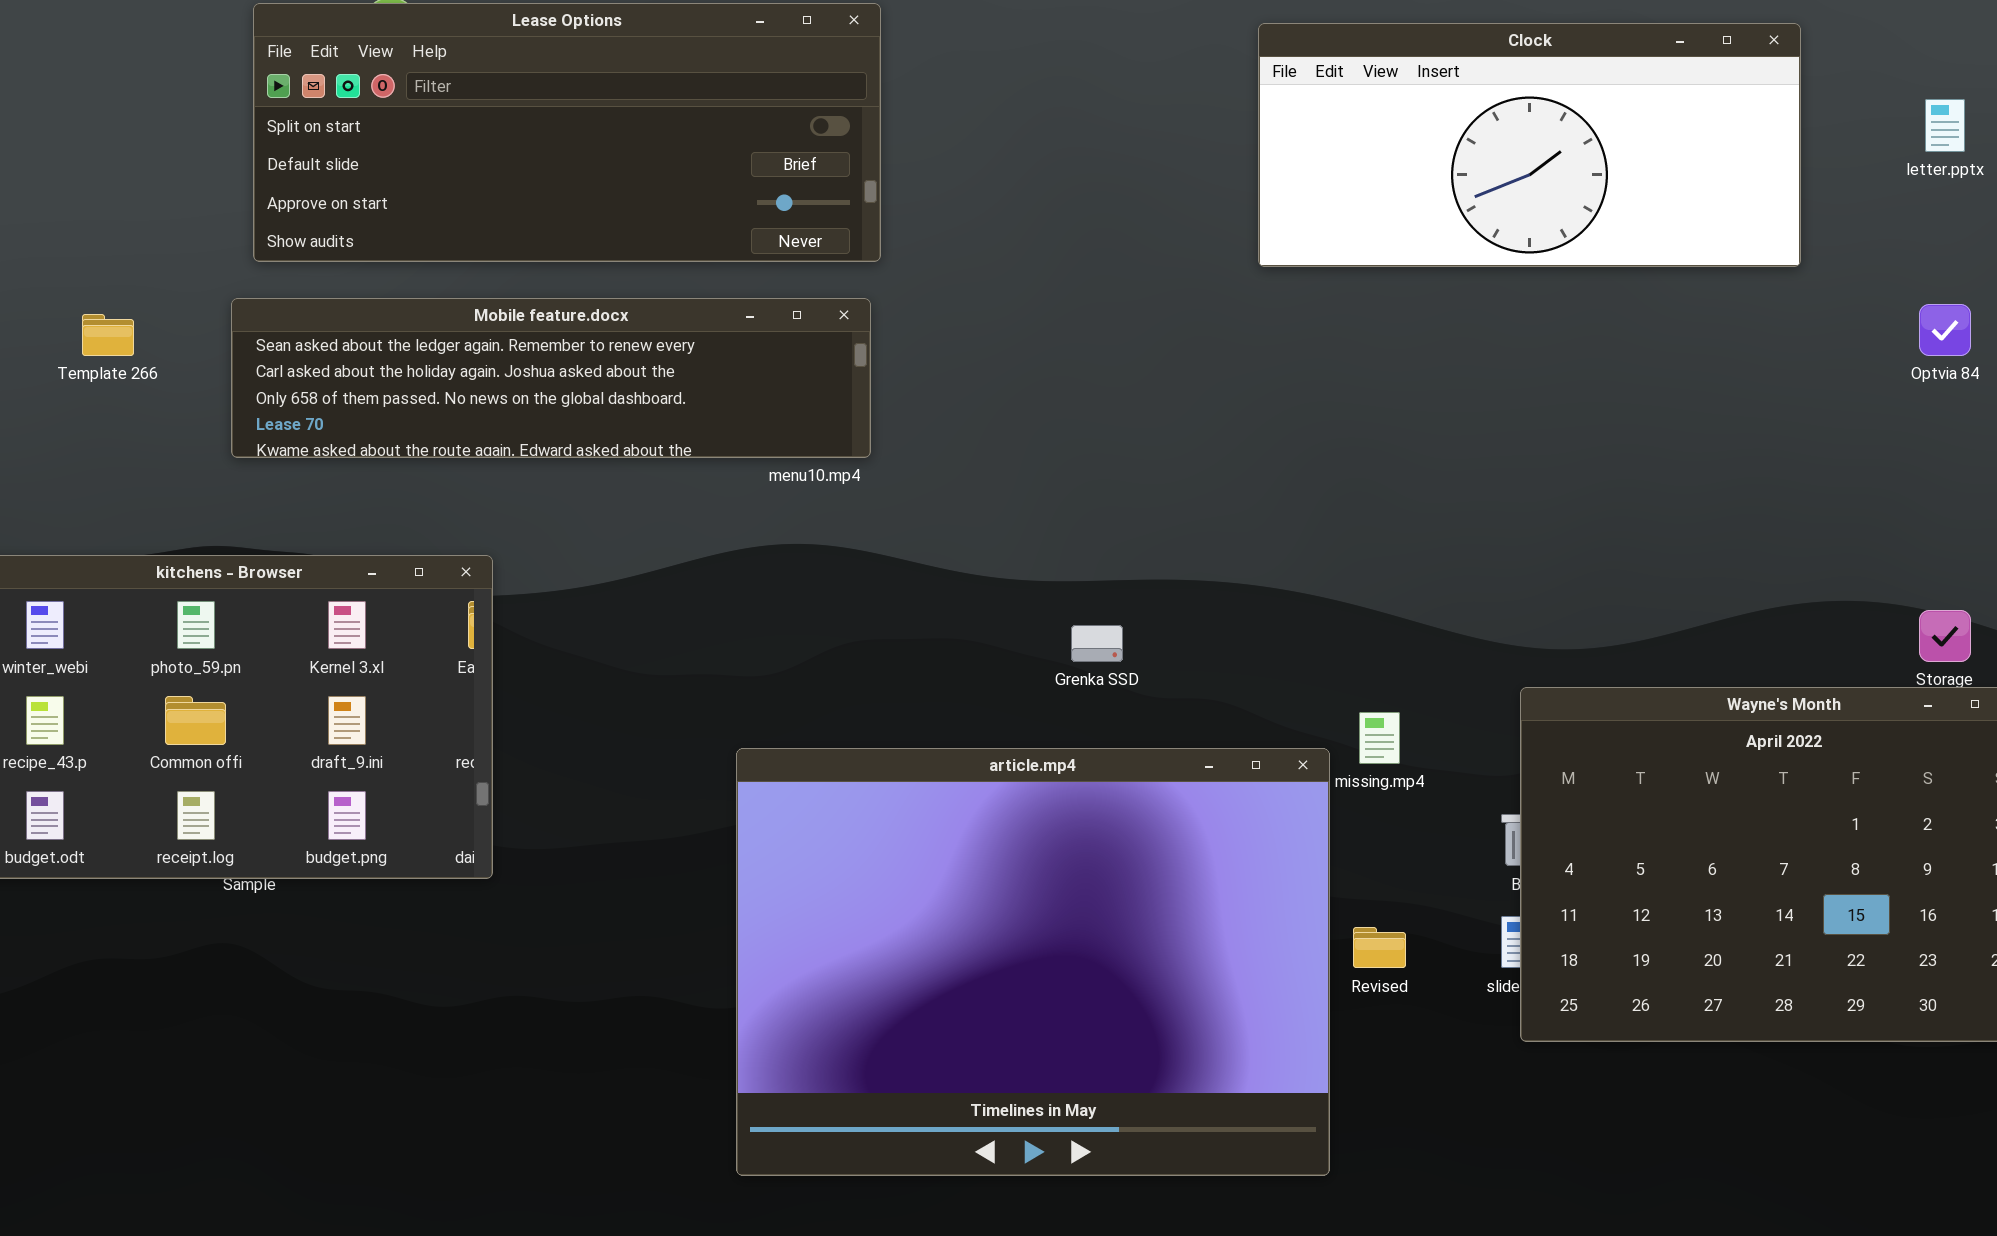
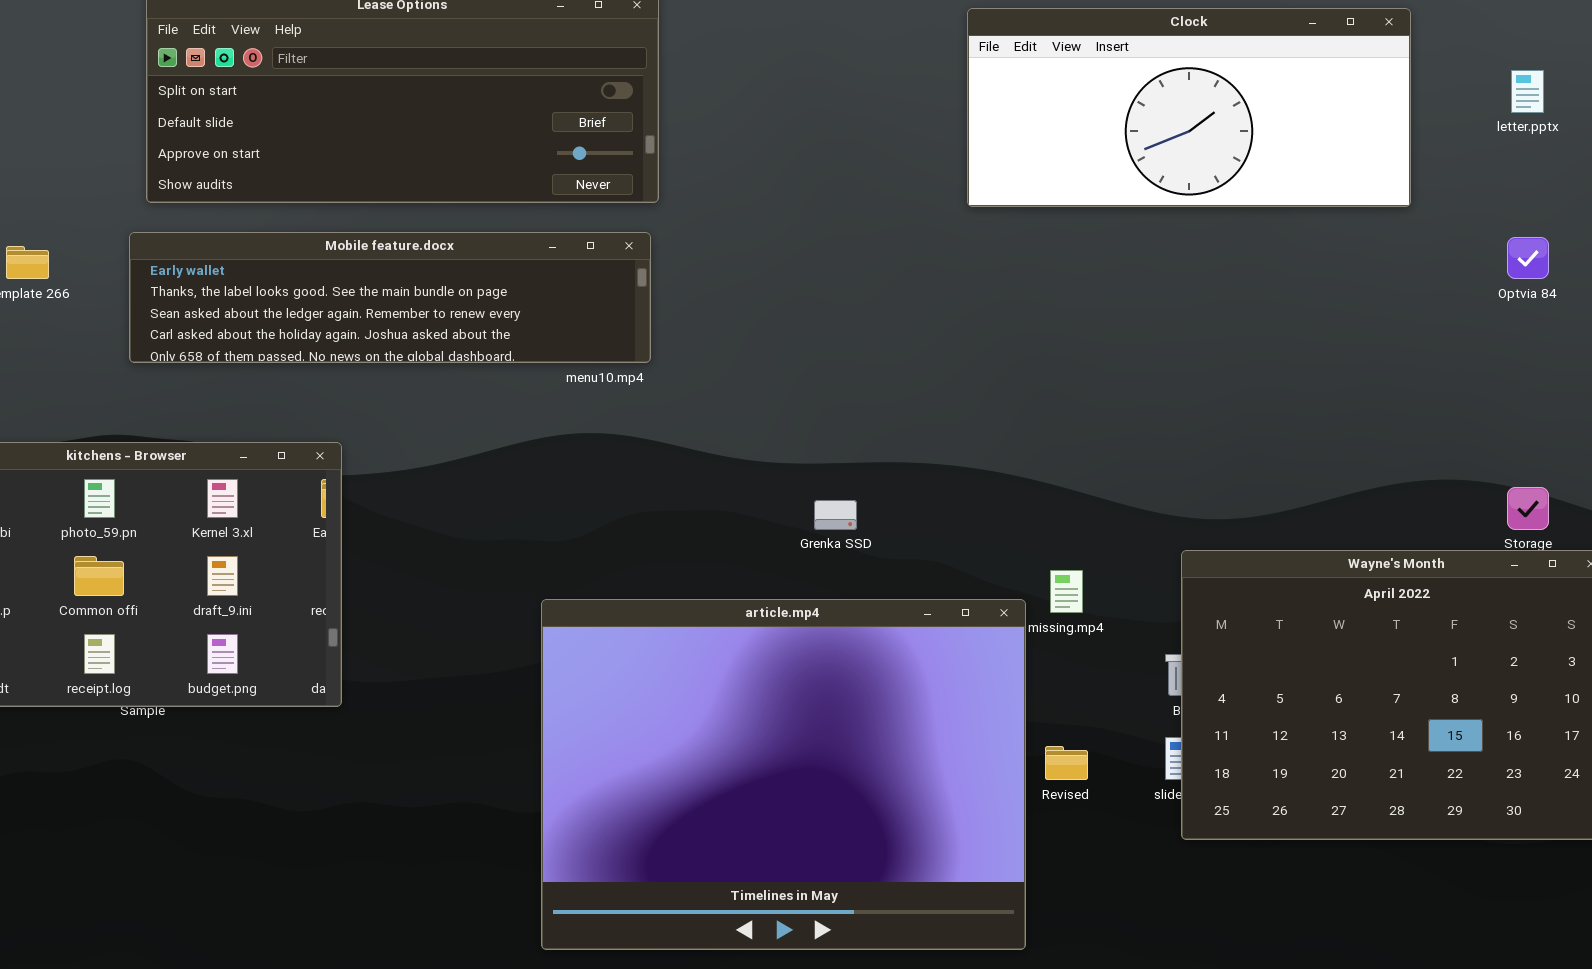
Mobile feature.docx: [231,298,871,458] -> [129,232,651,363], scrolled up 2 rows

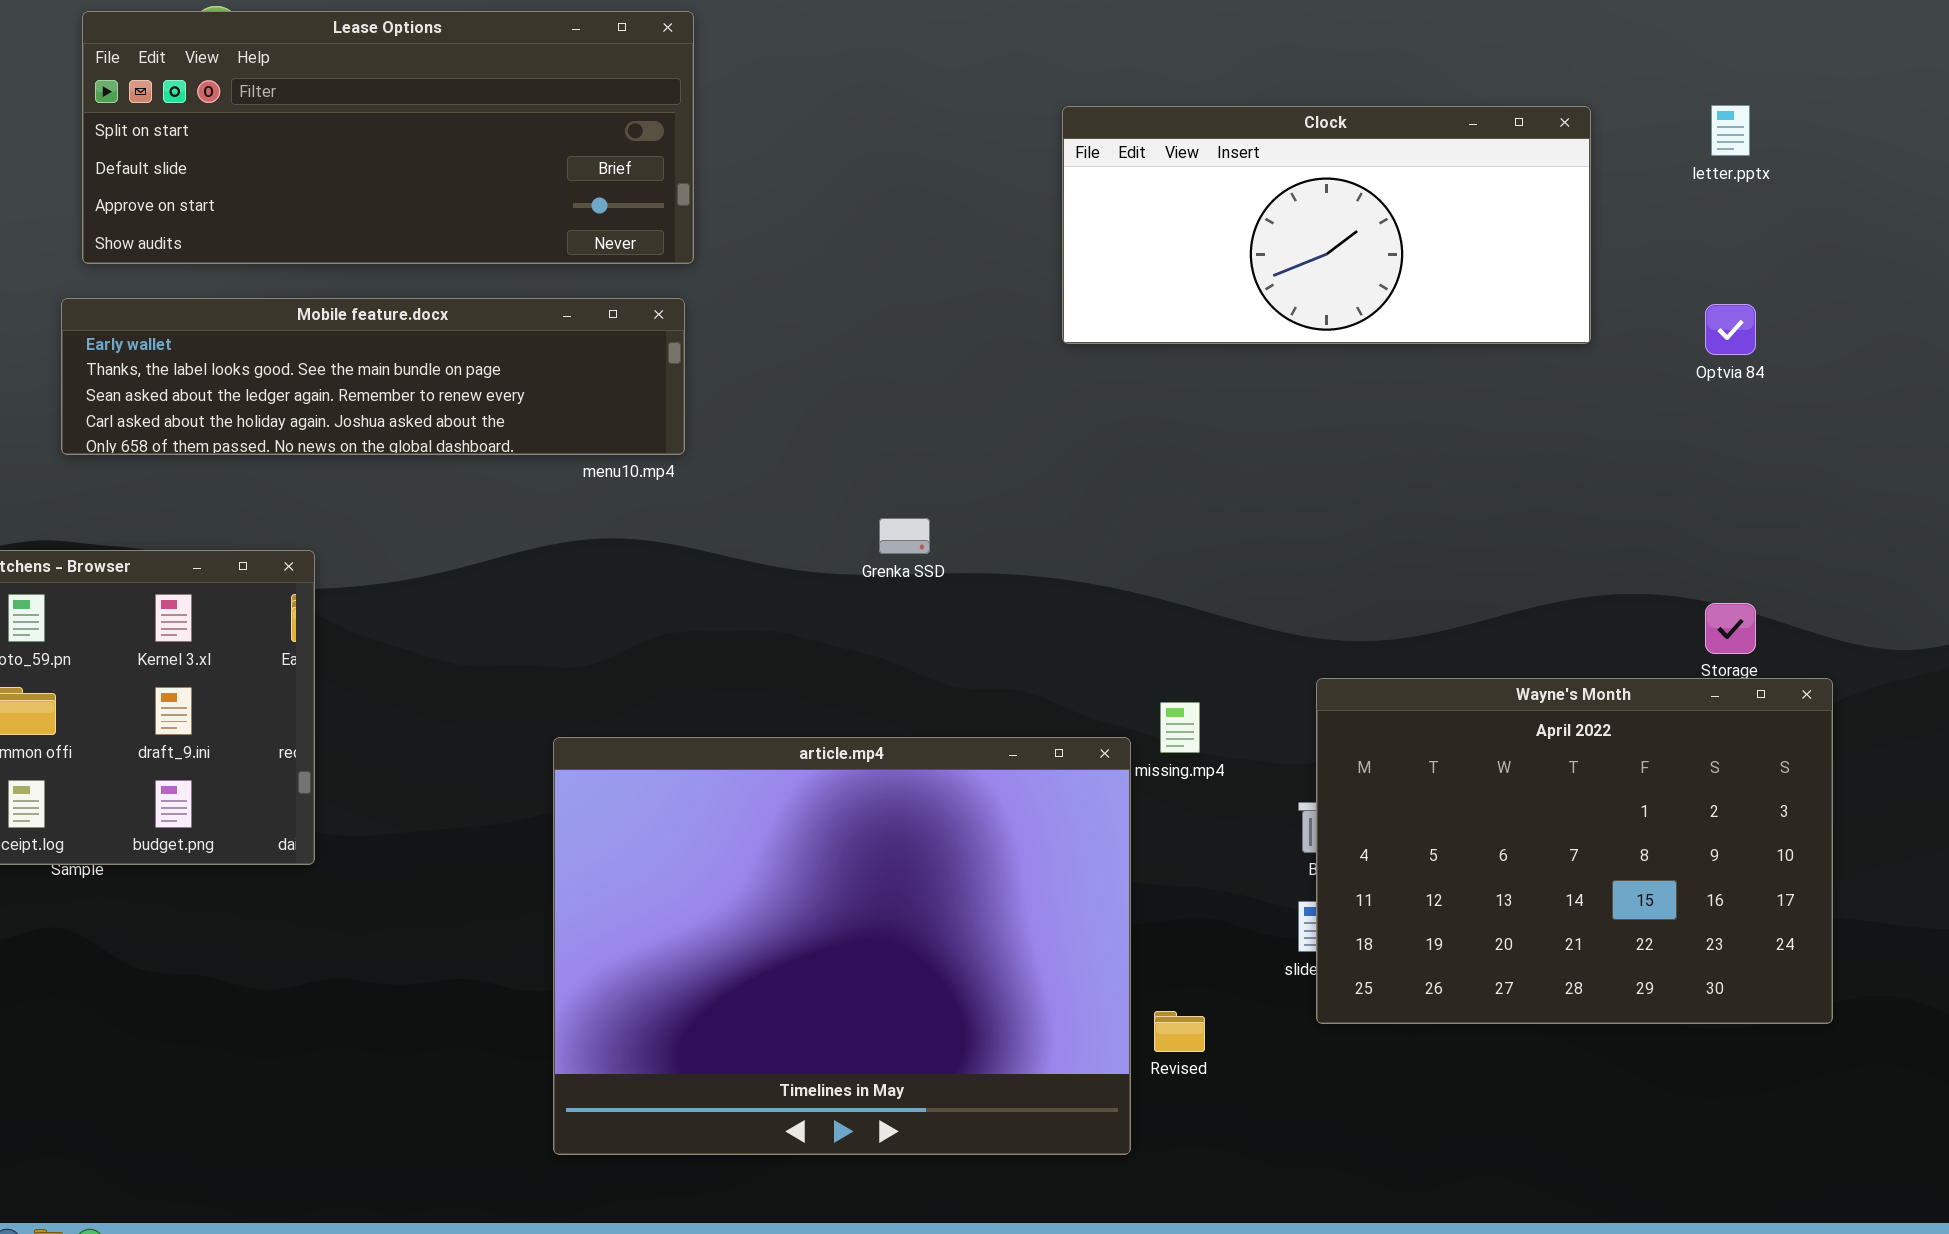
Clock: [967,8,1411,207] -> [1062,106,1591,344], moved
Grenka SSD: [814,500,857,530] -> [879,518,930,554], moved
Revised: [1045,746,1088,780] -> [1154,1011,1205,1052], moved

